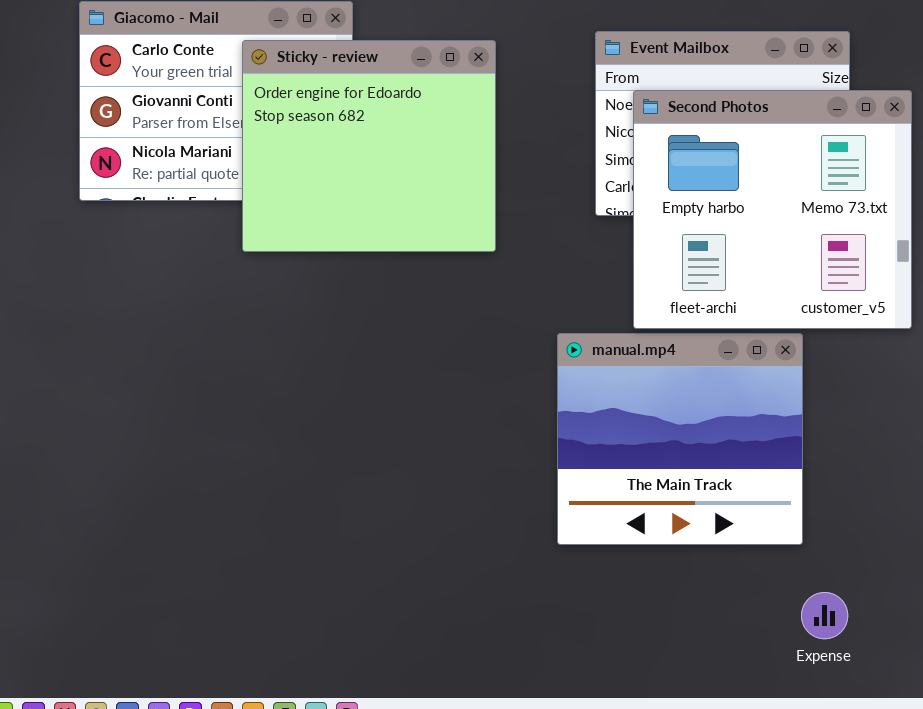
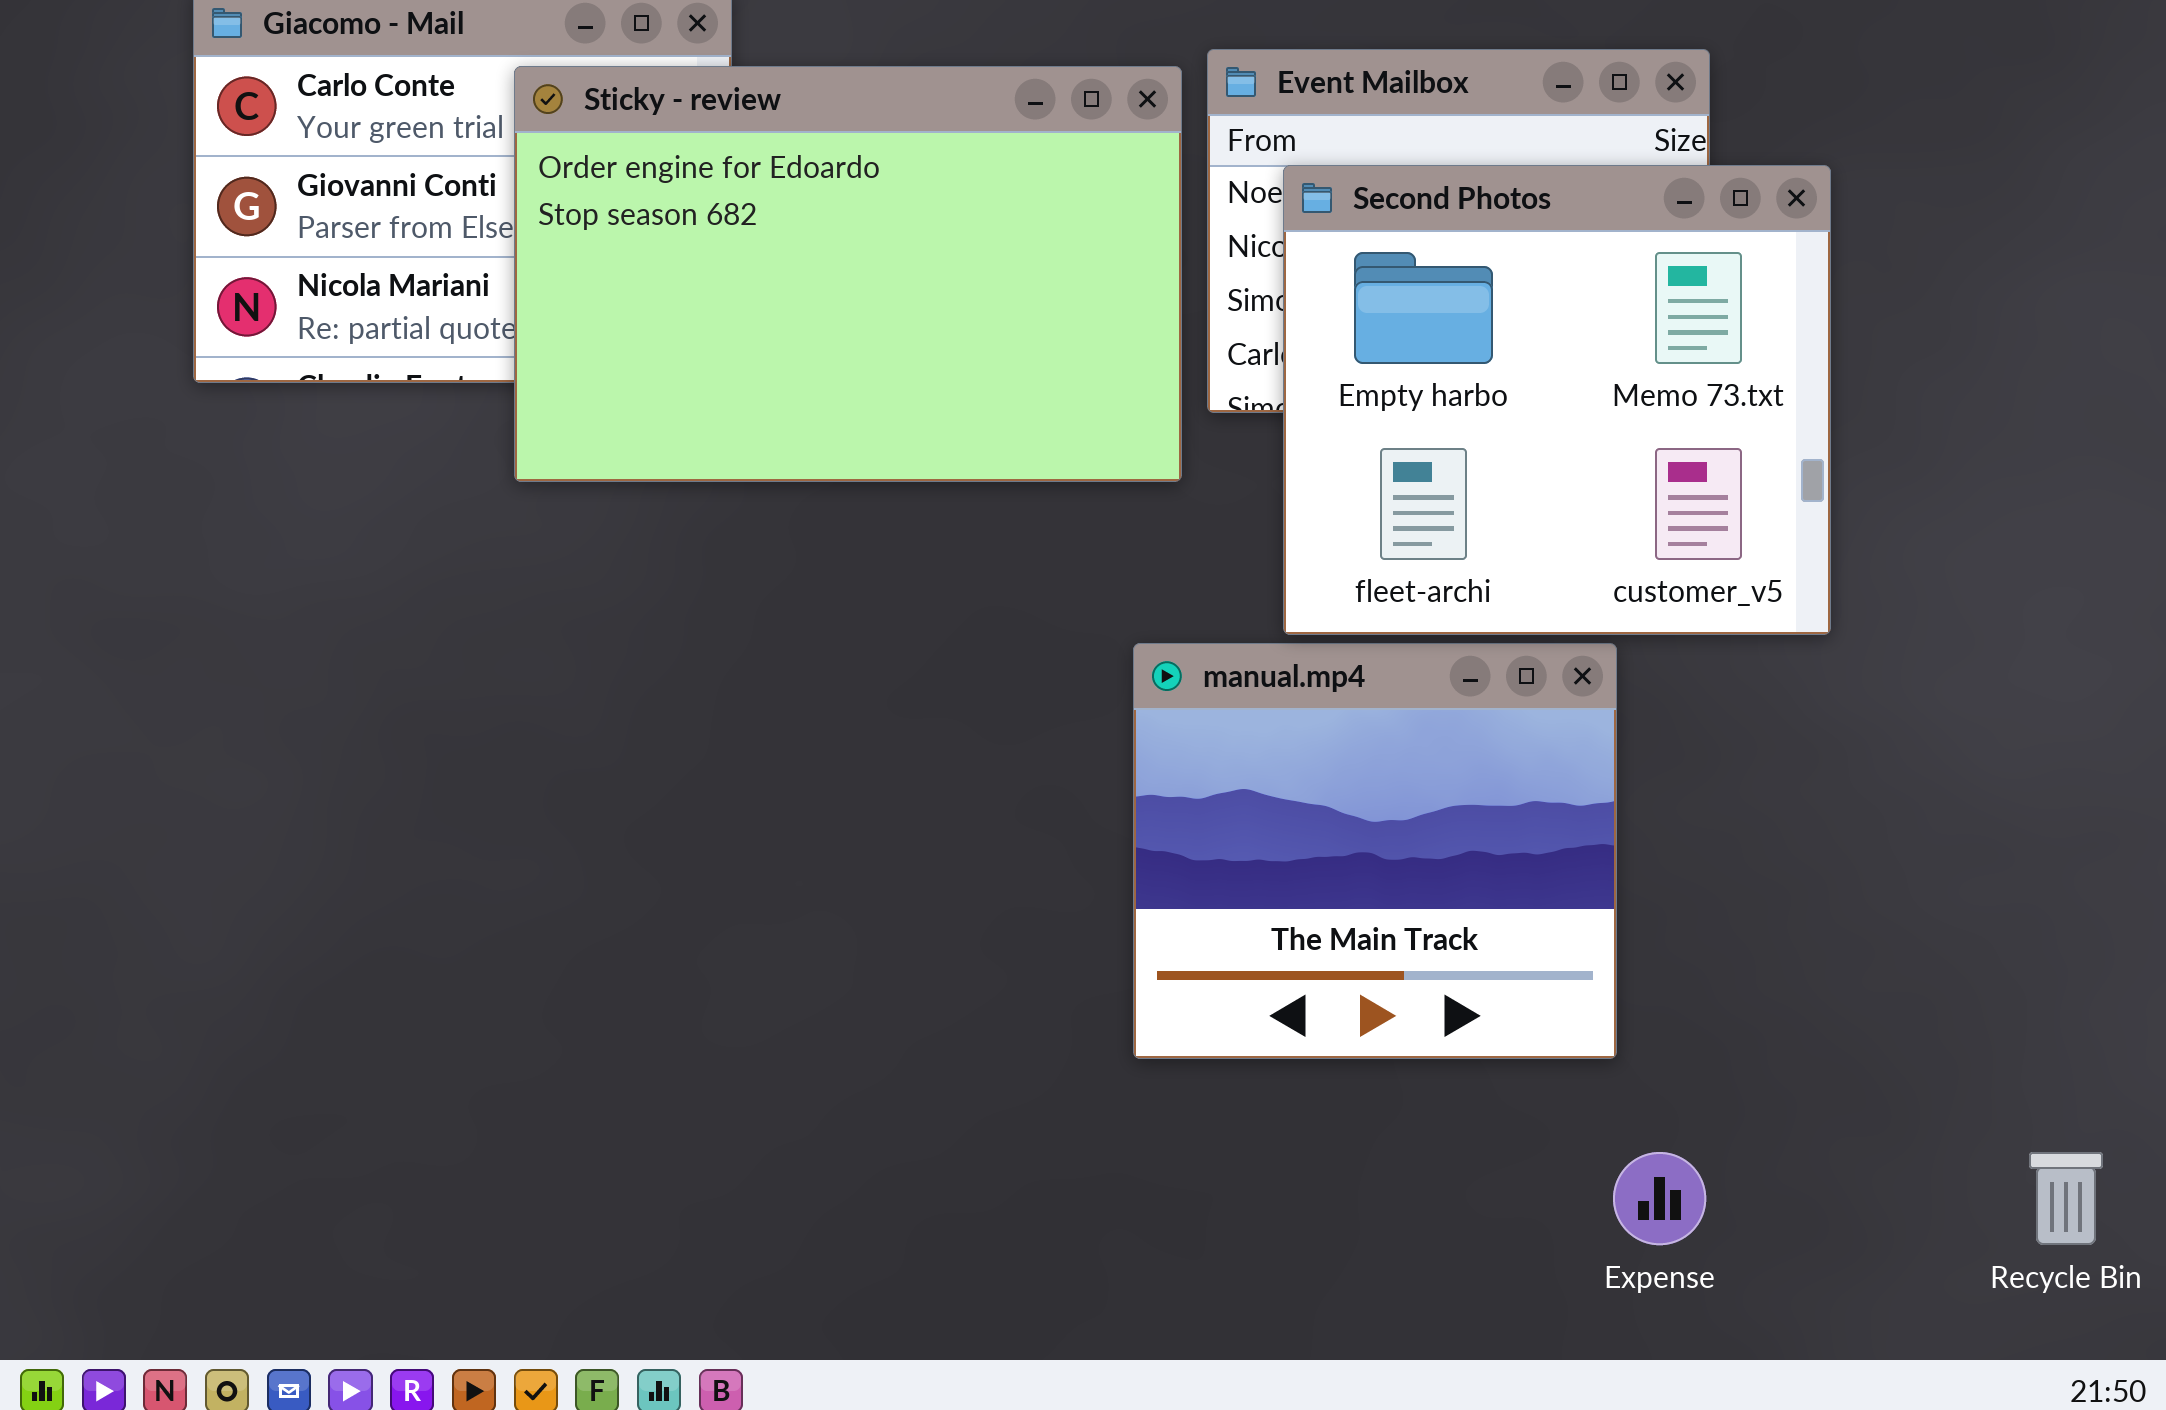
Sticky - review: [242,40,496,252] -> [514,66,1182,482], resized

